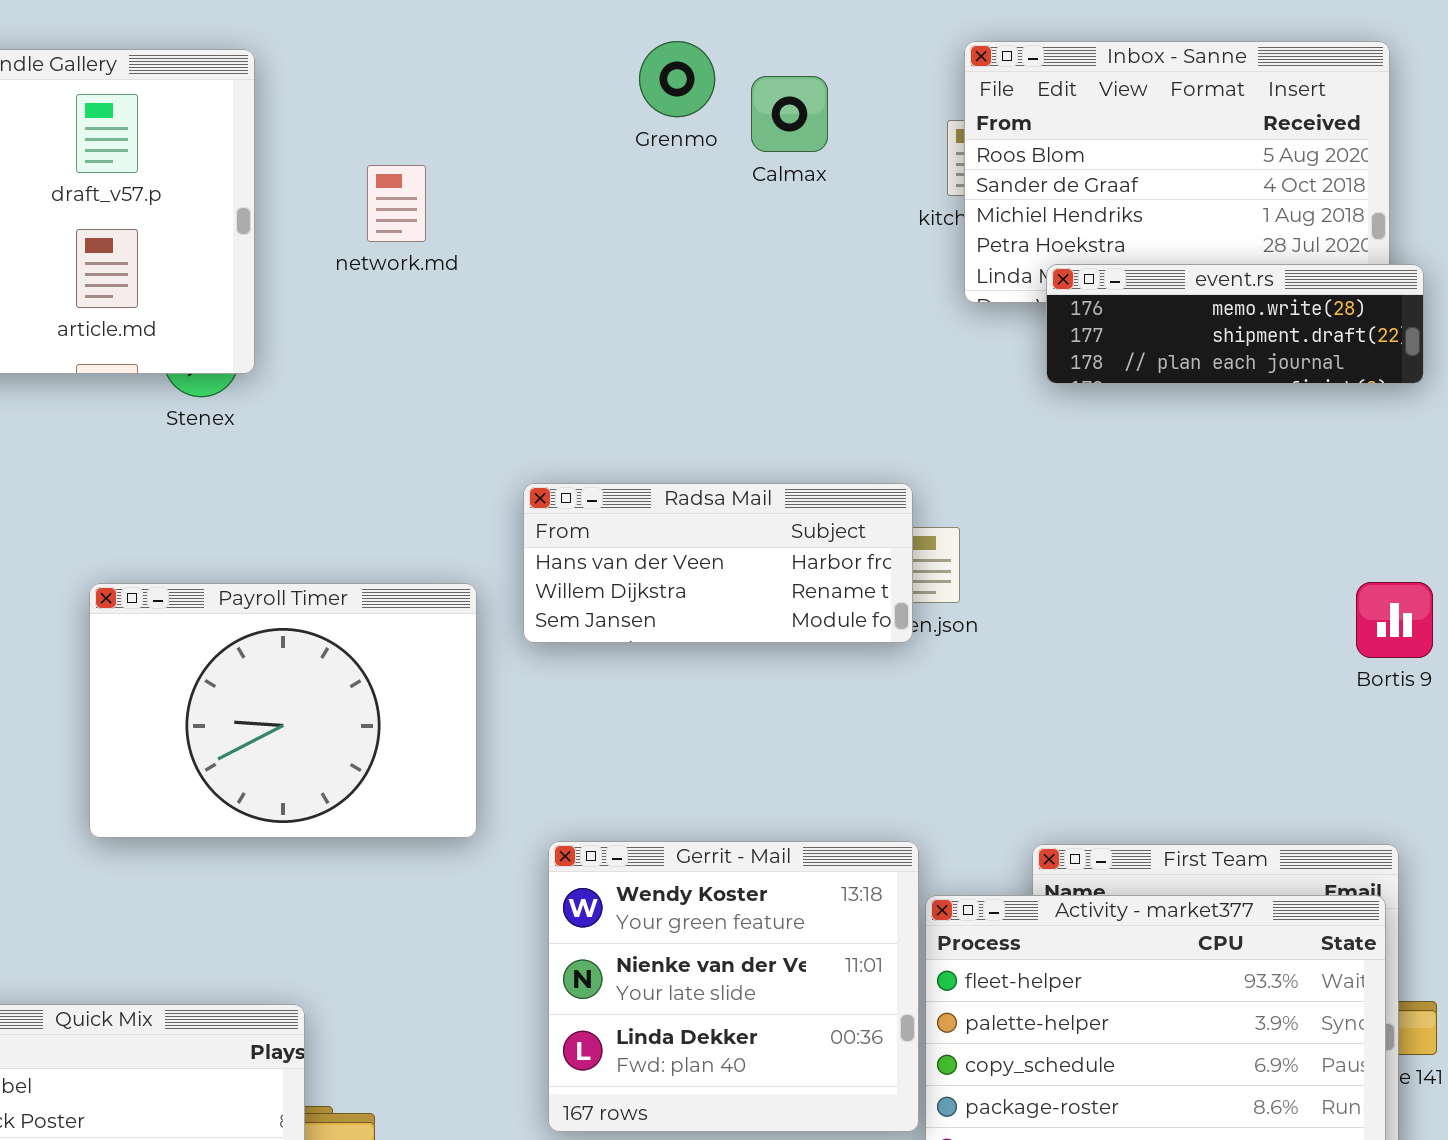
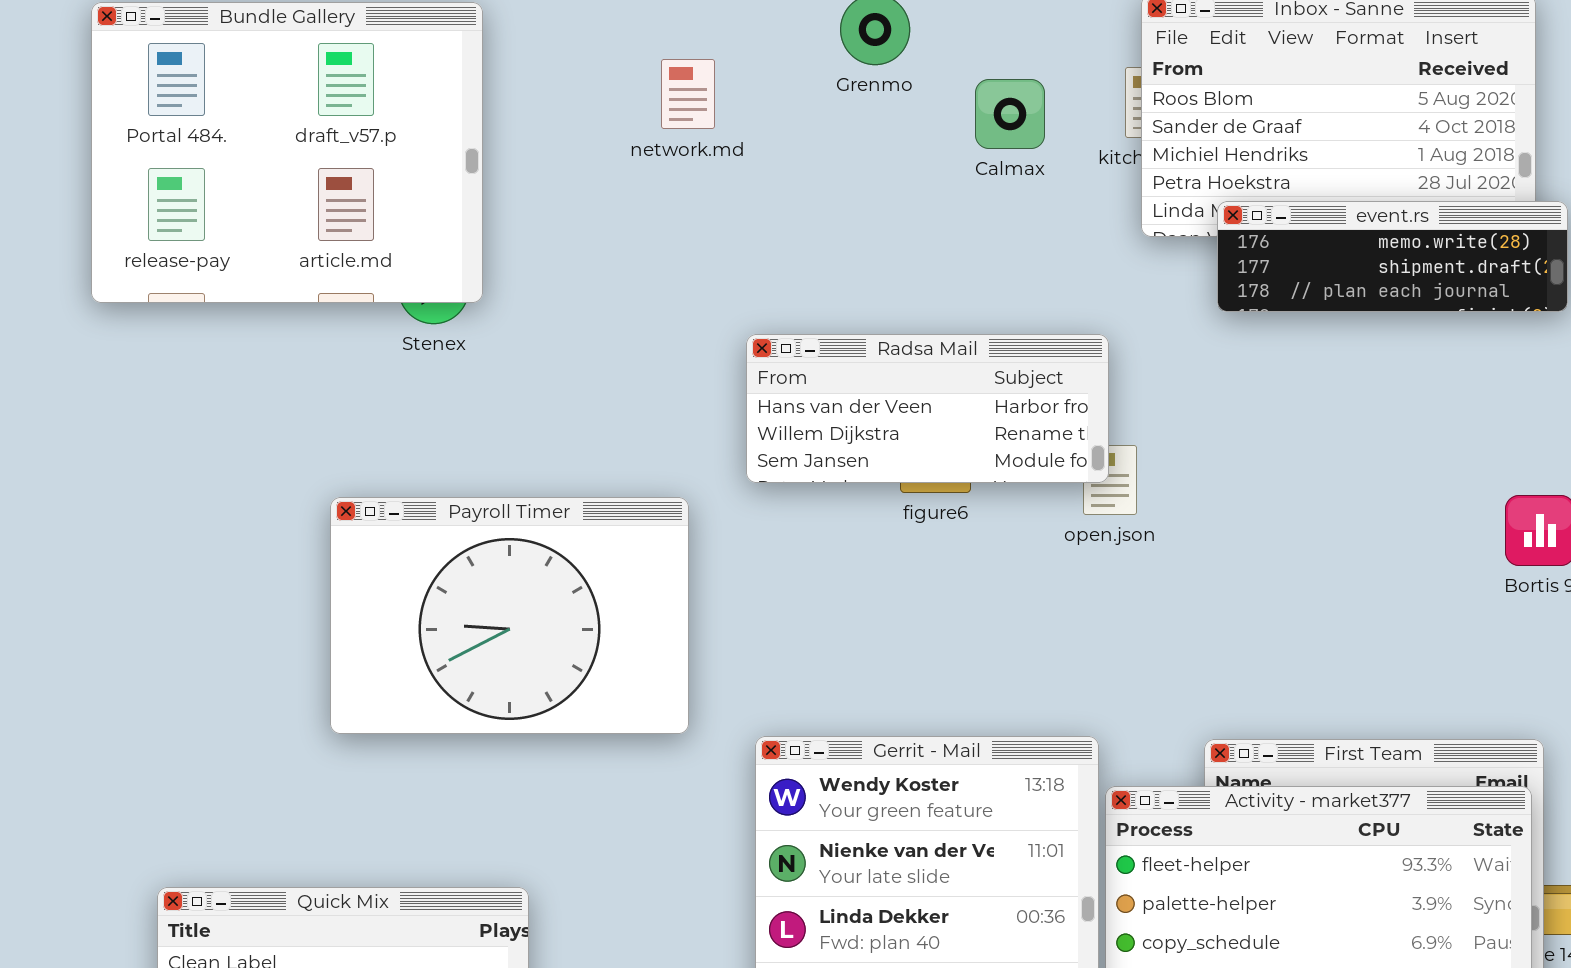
Calmax: [751,76,828,152] -> [975,79,1045,149], moved
network.md: [367,165,426,242] -> [661,59,715,129], moved
Radsa Mail: [523,483,913,643] -> [746,334,1109,483], moved

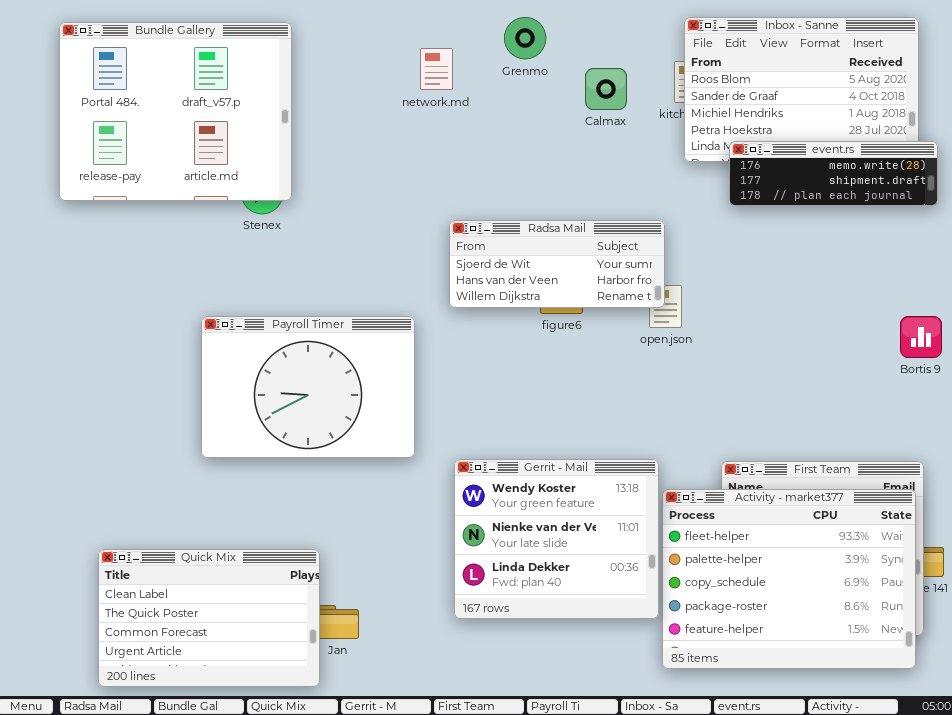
network.md: [661,59,715,129] -> [420,48,453,90], moved
Radsa Mail: [746,334,1109,483] -> [449,220,665,308], scrolled up 1 row

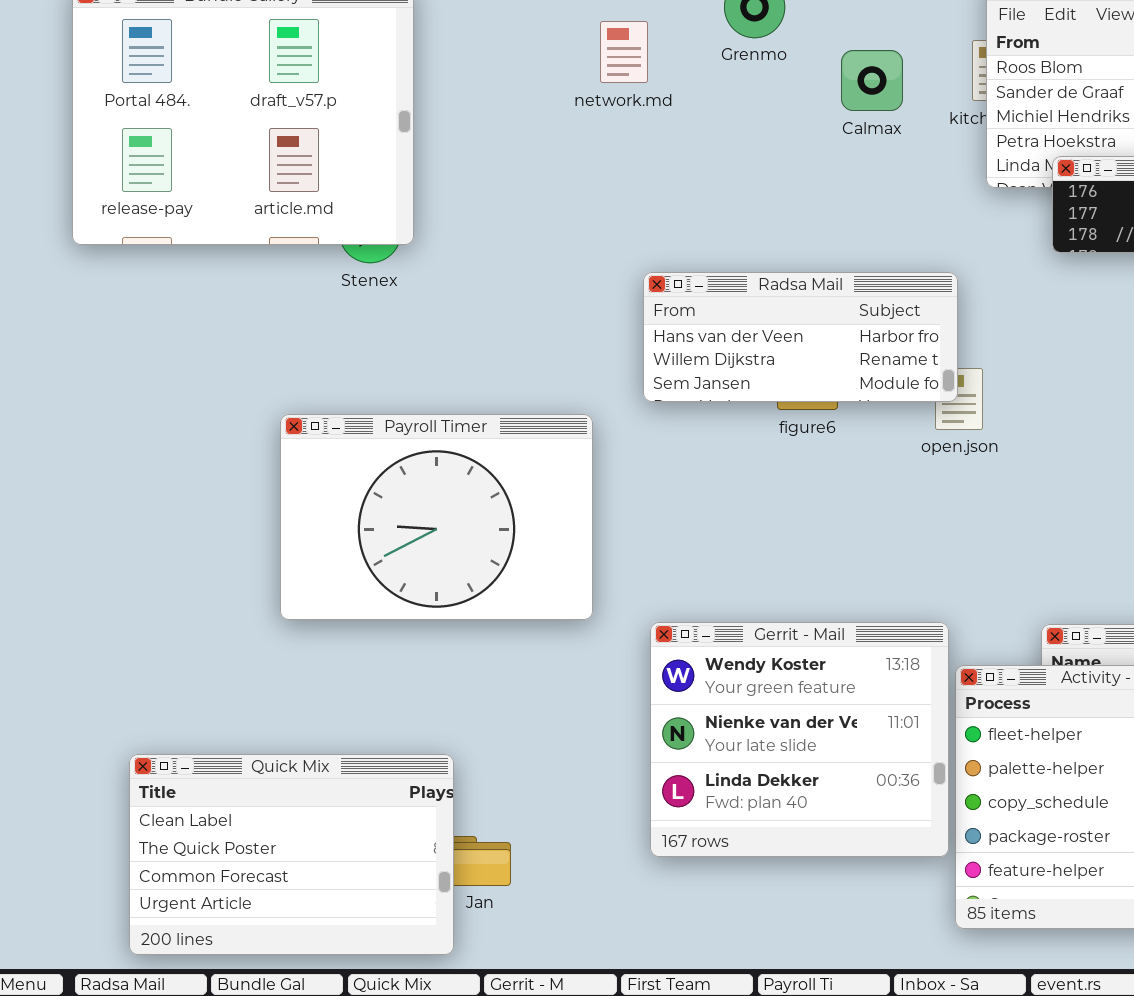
Radsa Mail: [449,220,665,308] -> [643,272,958,402], scrolled down 1 row

